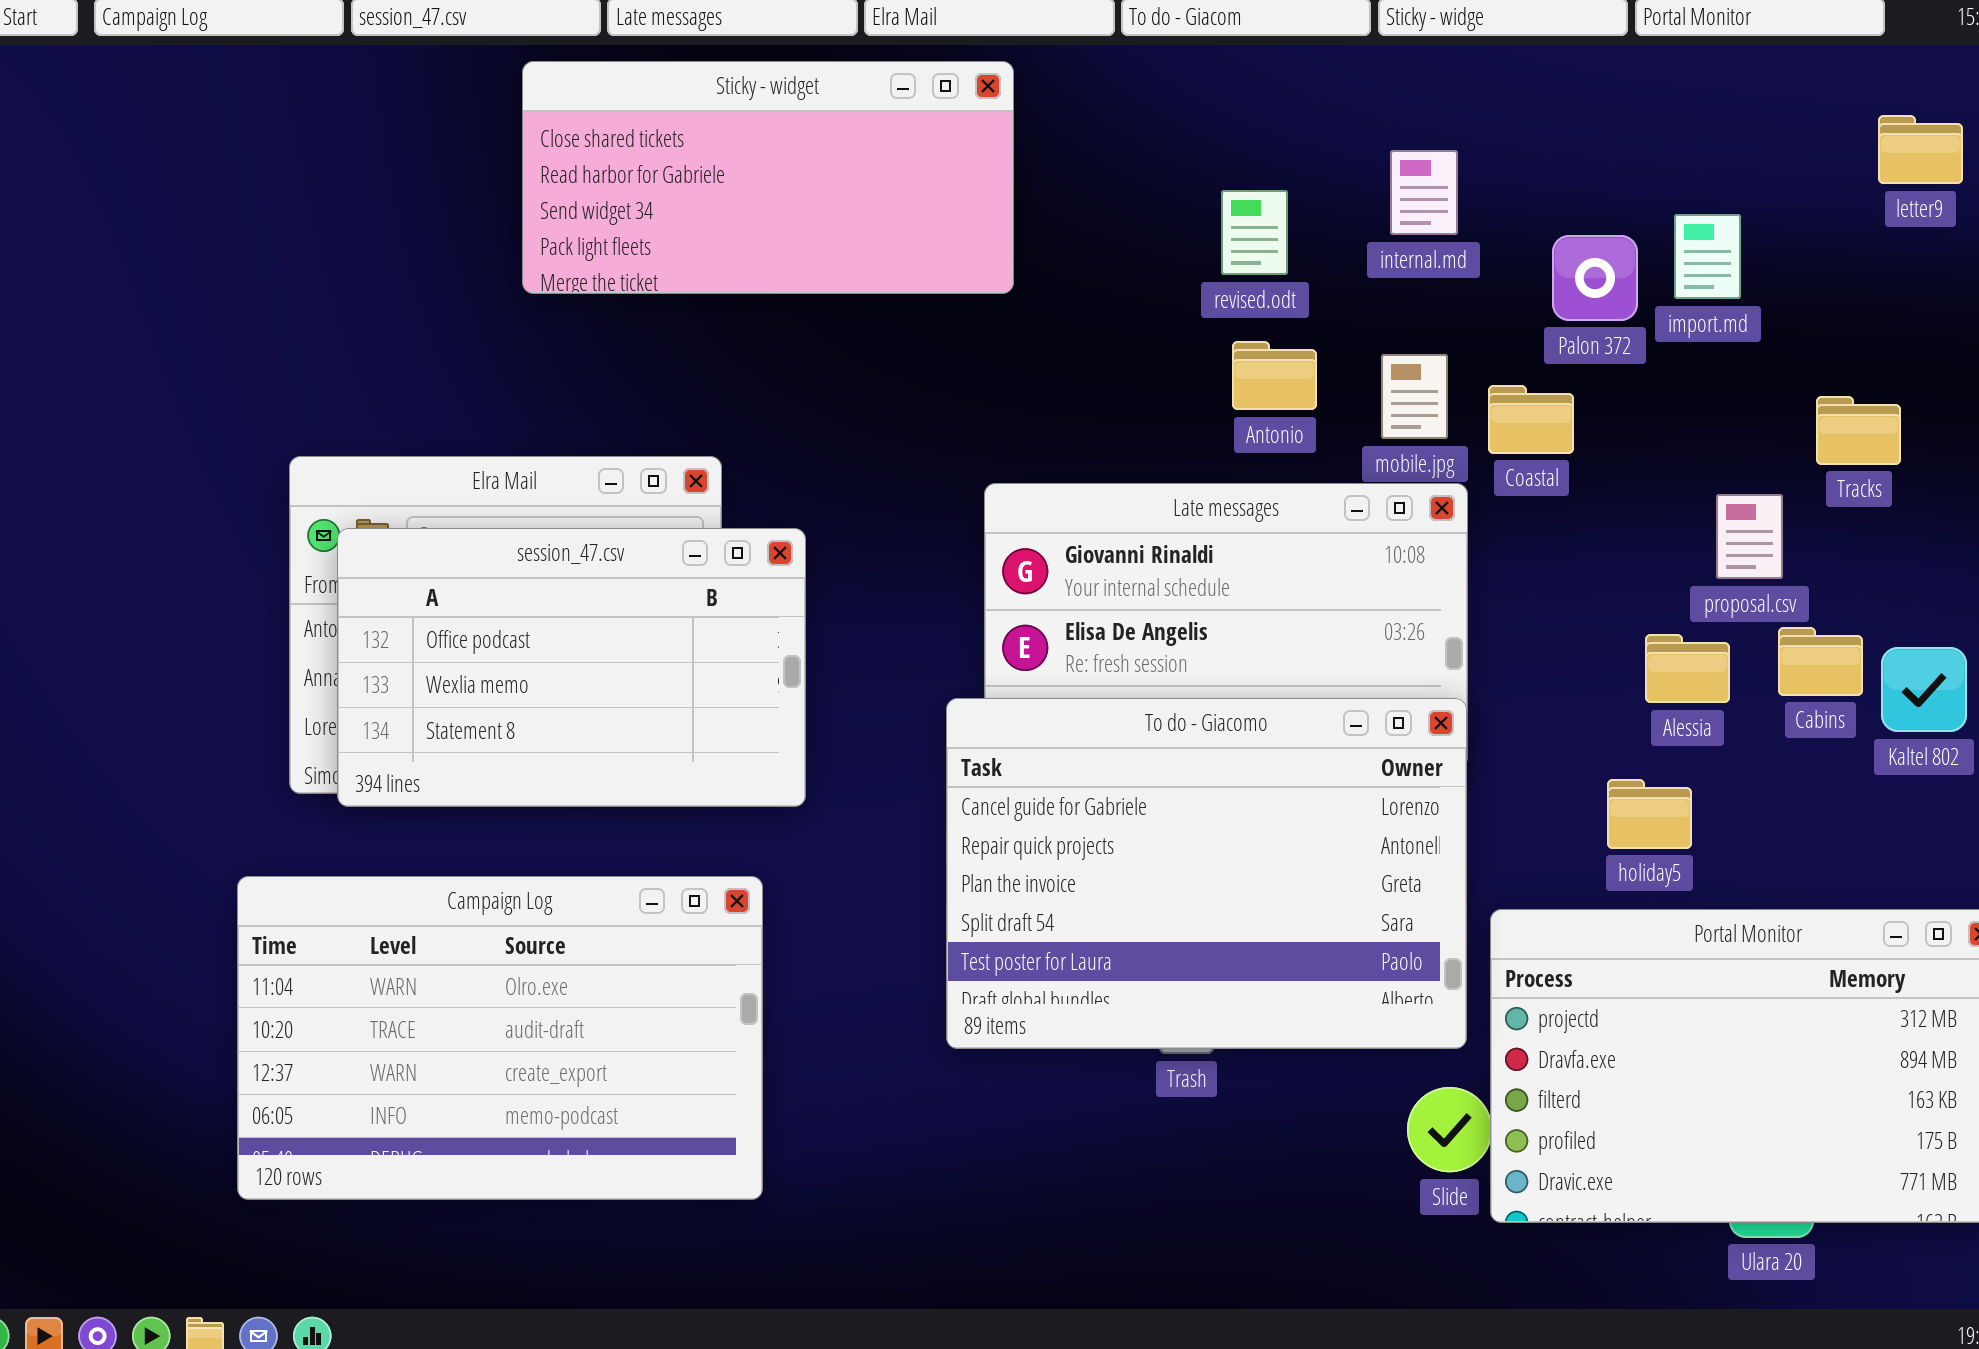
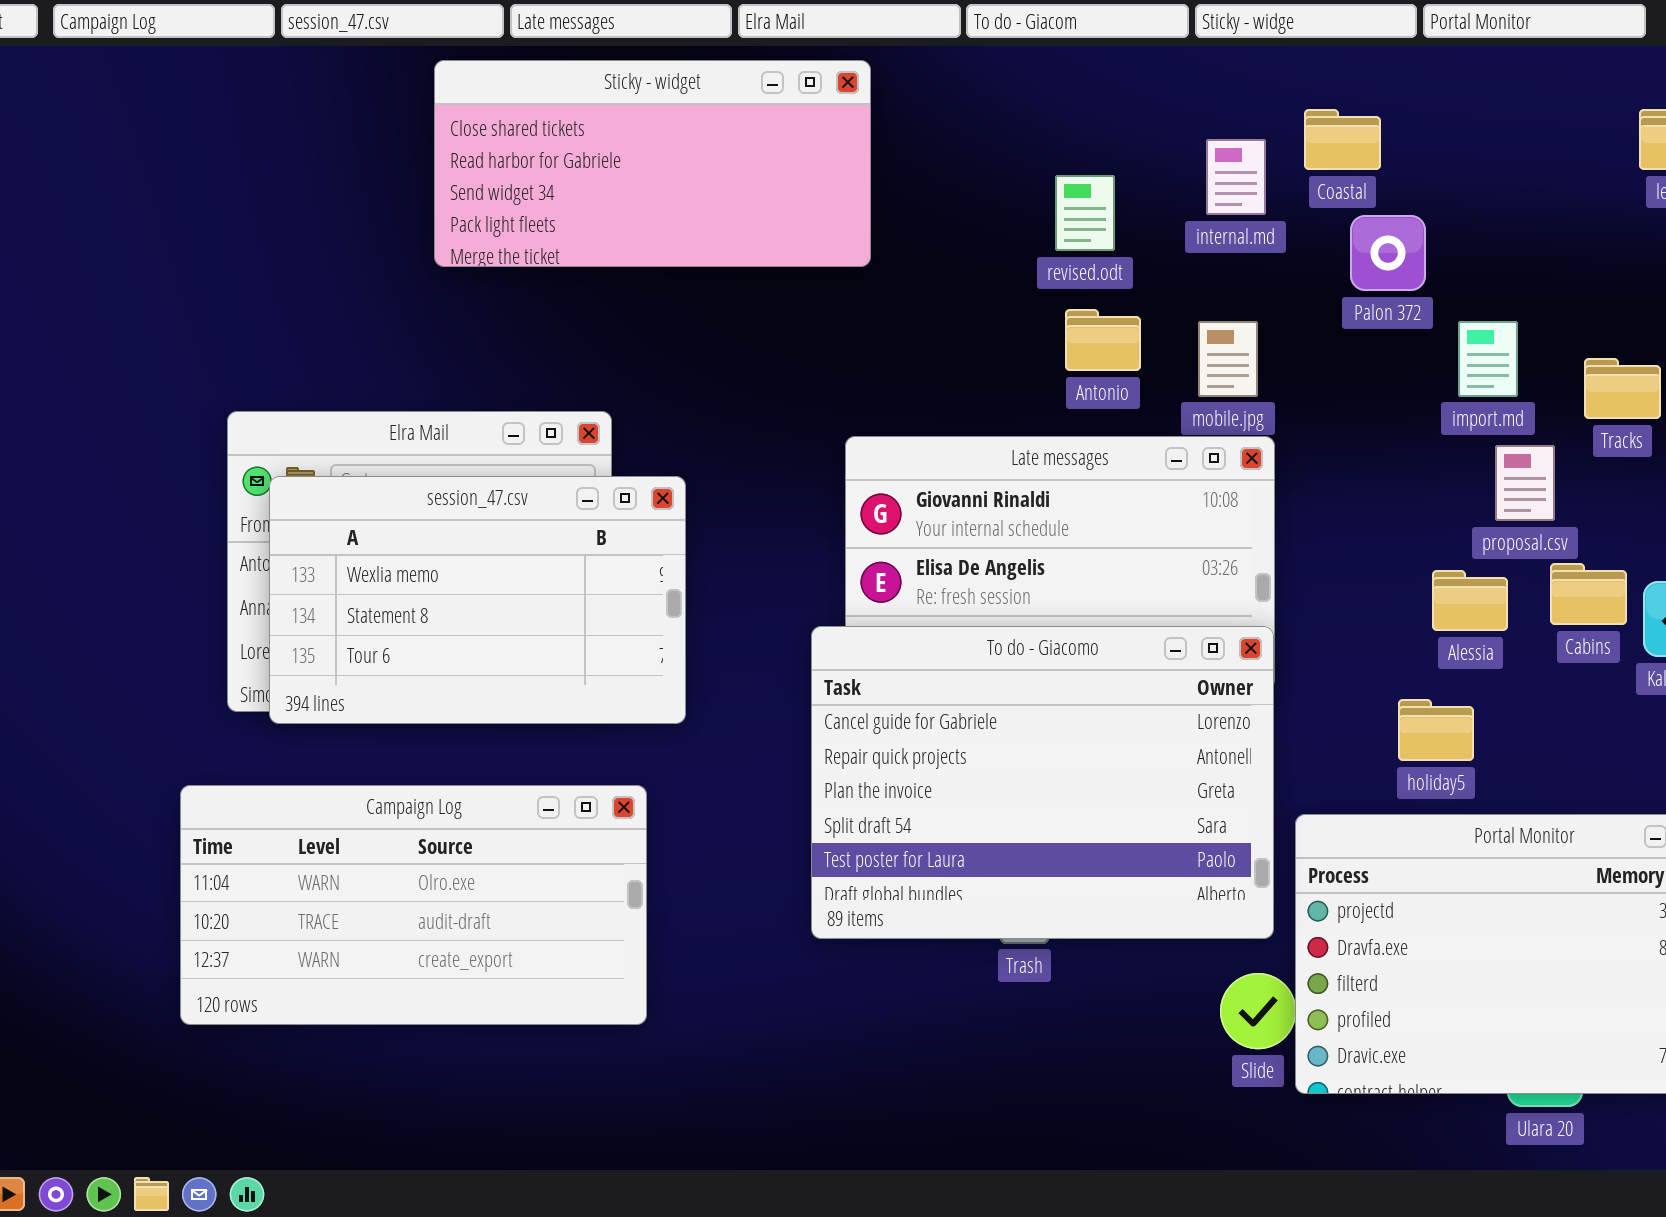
import.md: [1674,214,1741,299] -> [1458,321,1518,397], moved
Coastal: [1488,385,1574,454] -> [1304,109,1381,170], moved
session_47.csv: [337,528,806,807] -> [269,476,686,724], scrolled down 1 row
Campaign Log: [237,876,763,1200] -> [180,785,647,1025], resized

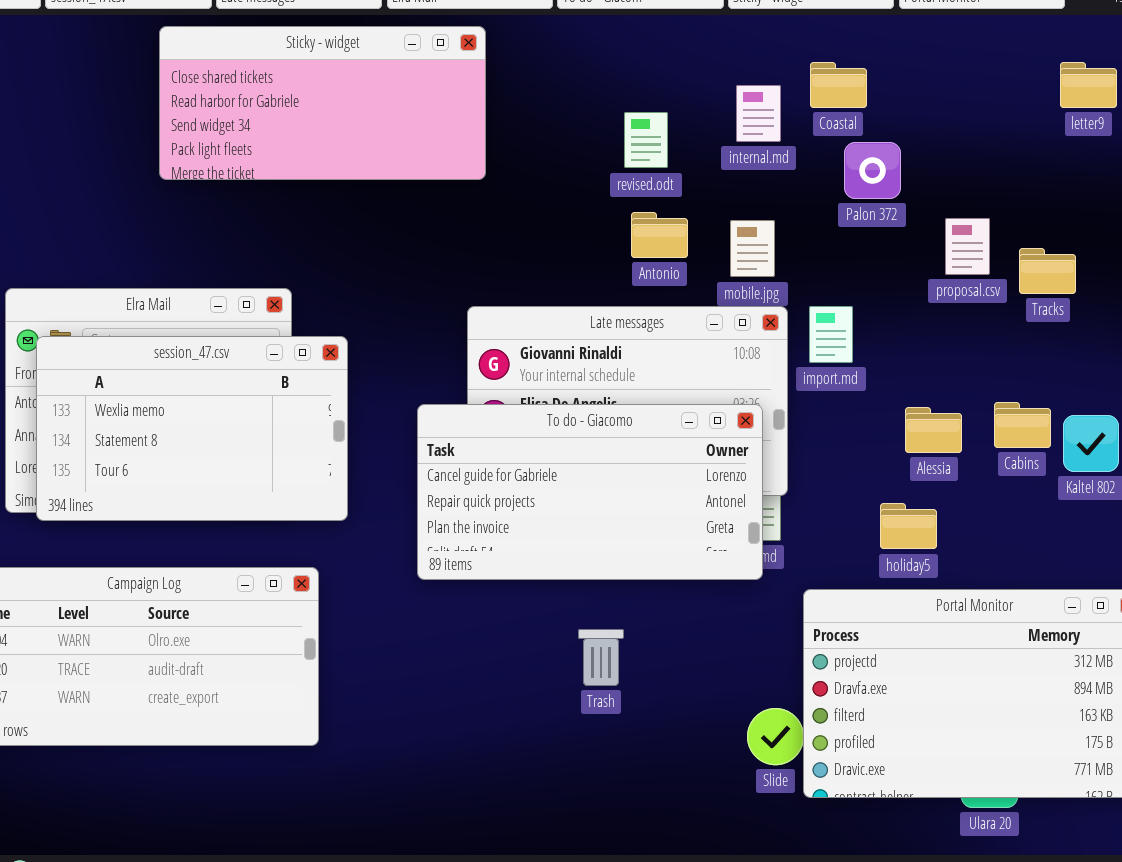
import.md: [1458,321,1518,397] -> [809,306,853,363], moved
proposal.csv: [1495,445,1555,521] -> [945,218,990,275], moved
To do - Giacomo: [811,626,1274,939] -> [417,404,763,580], moved, resized

